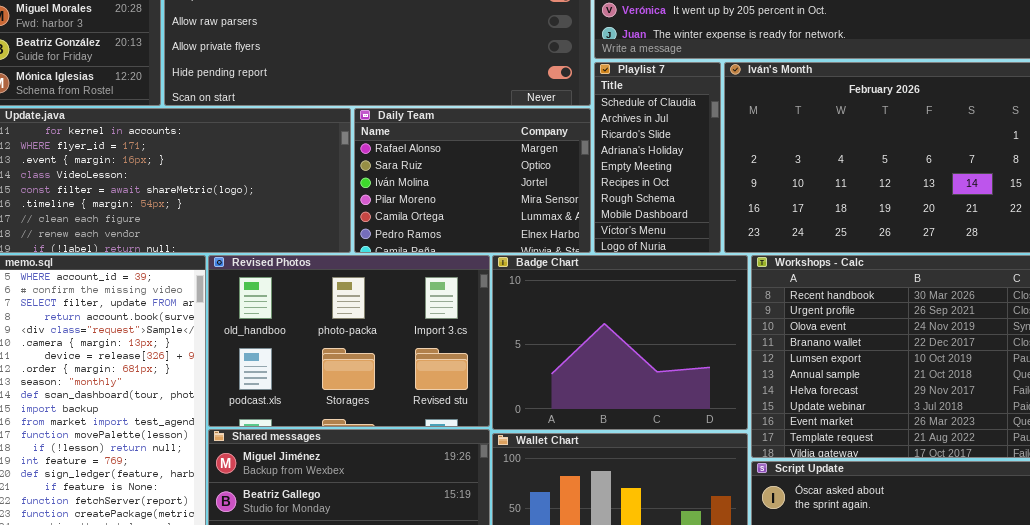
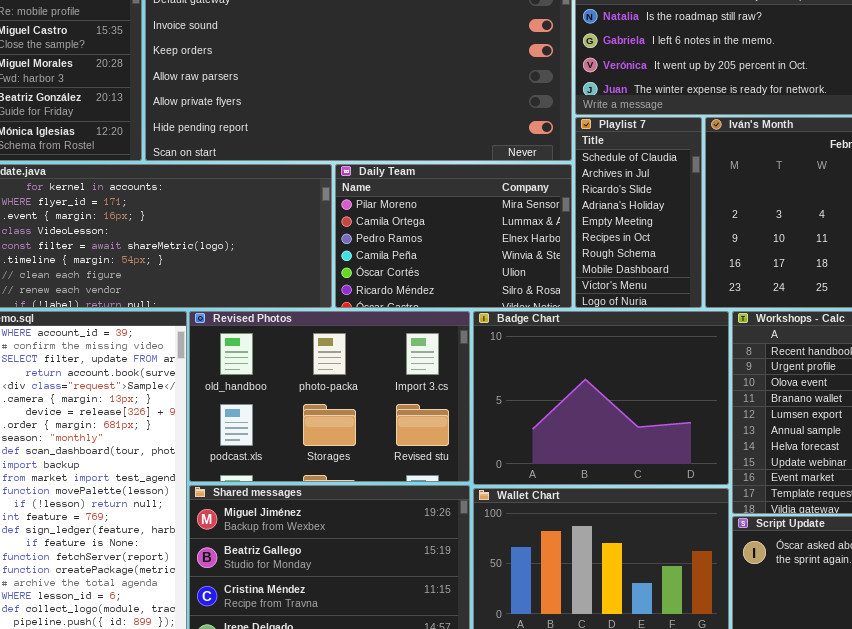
Daily Team: [354,108,591,253] -> [335,164,572,308], scrolled down 3 rows

